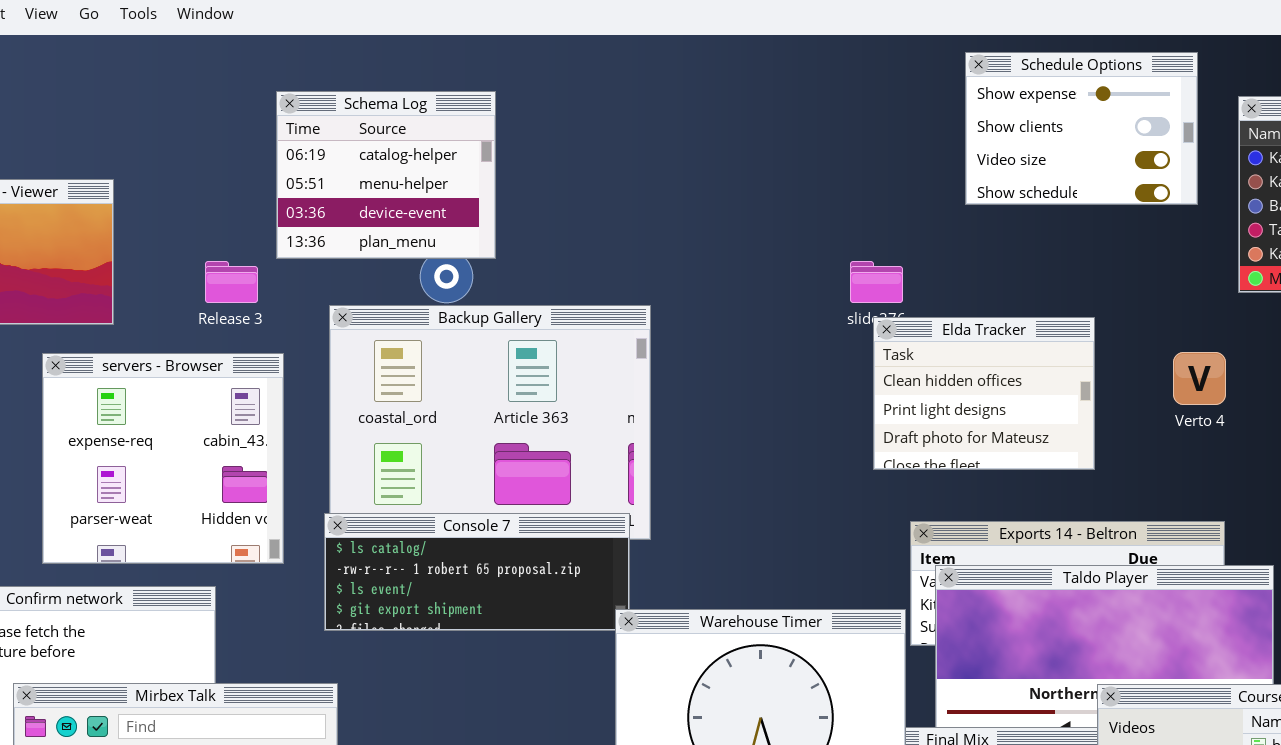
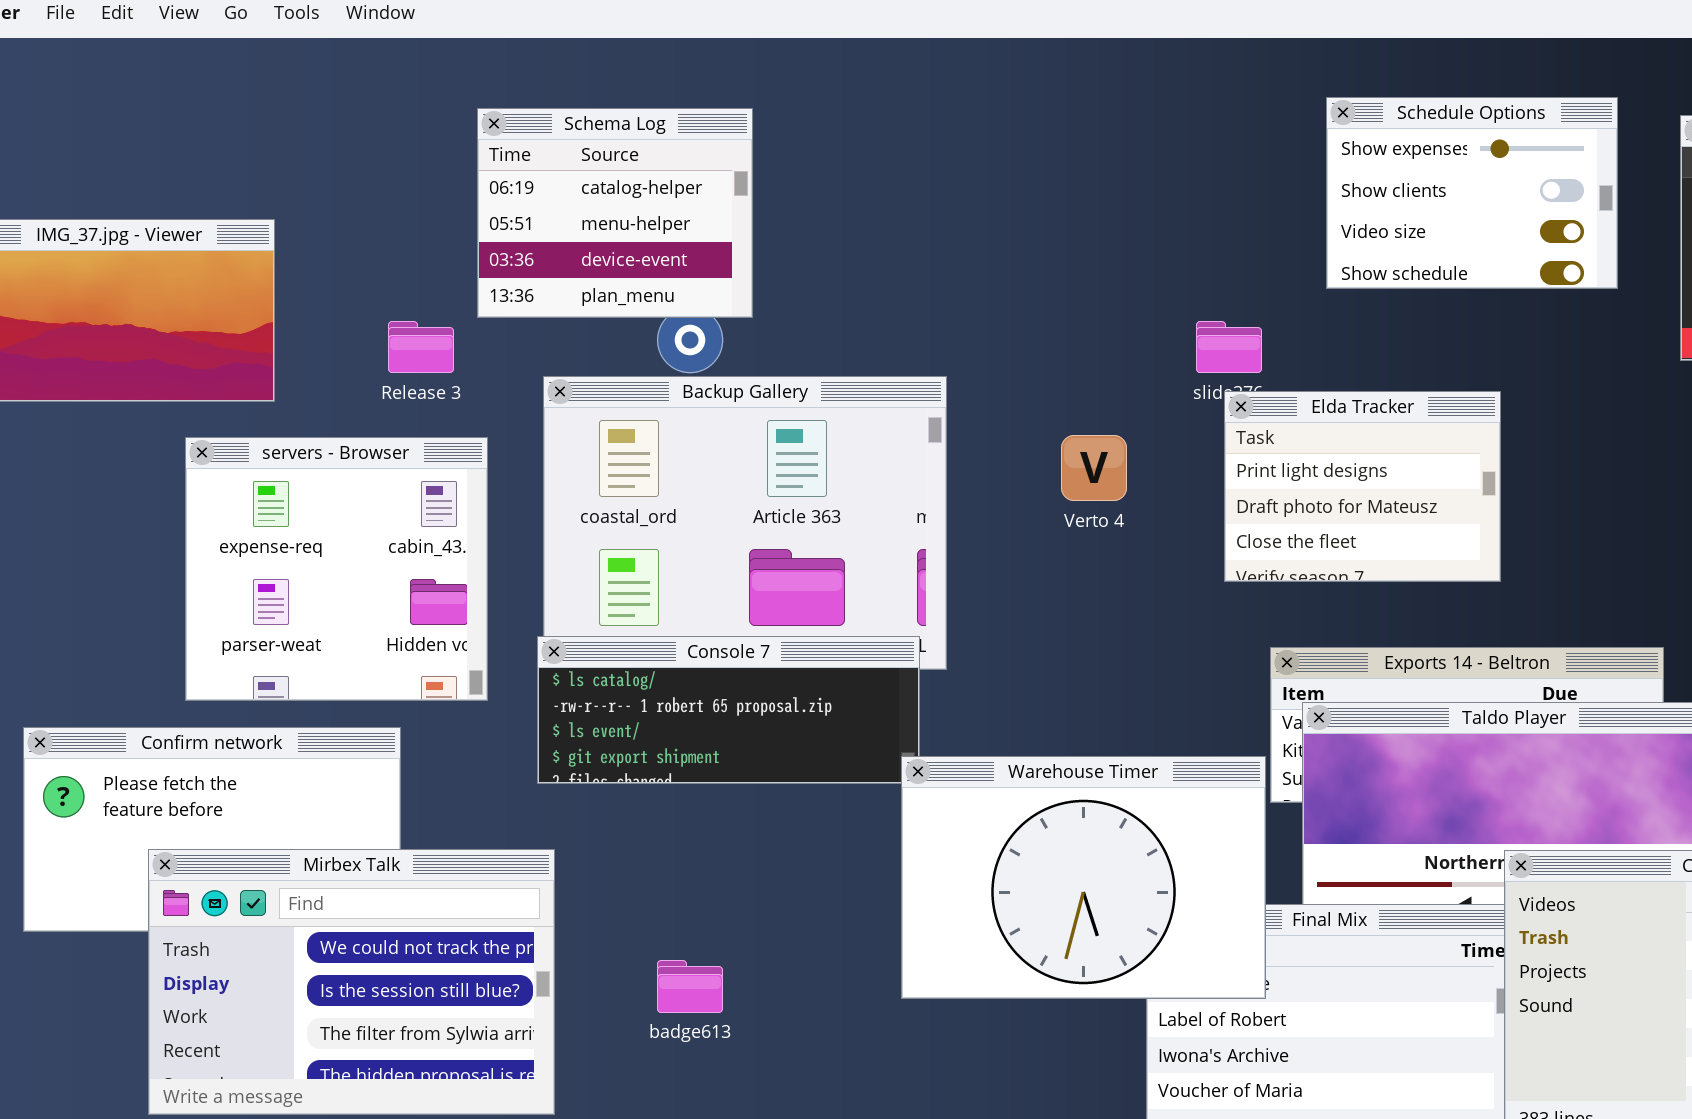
Schedule Options: [965,52,1198,205] -> [1326,97,1618,289], moved
Elda Tracker: [873,317,1095,470] -> [1224,391,1501,582], scrolled down 1 row
Verto 4: [1173,352,1226,405] -> [1061,435,1127,501], moved

